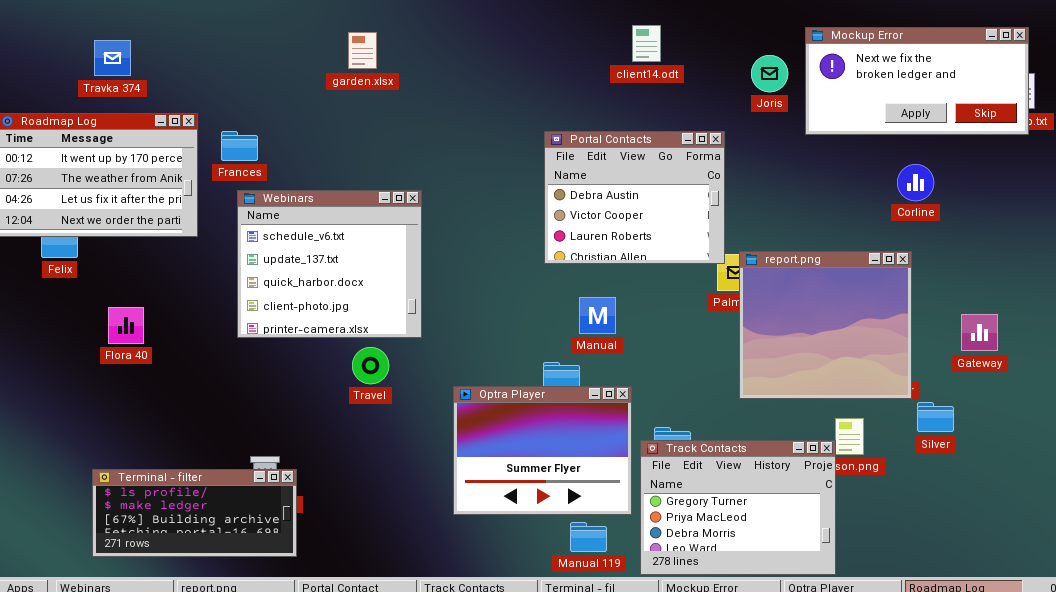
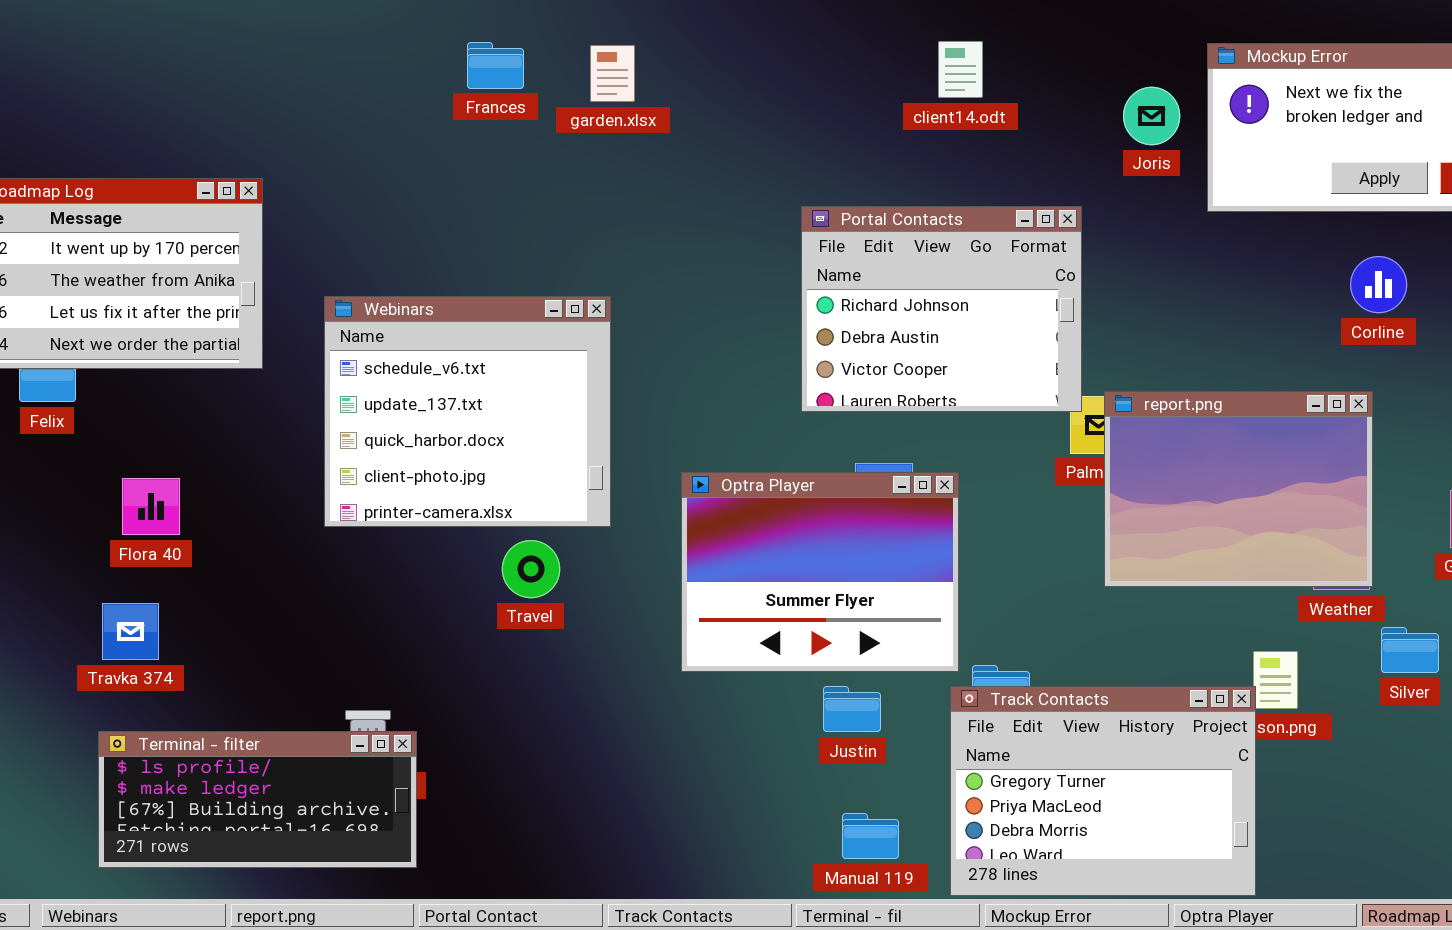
garden.xlsx: [348,32,377,69] -> [590,45,635,102], moved
Travka 374: [94,40,131,76] -> [102,603,159,660], moved
Frances: [221,131,258,161] -> [467,42,524,89], moved
Portal Contacts: [544,131,725,264] -> [801,206,1082,412], scrolled up 1 row
report.png: [739,251,912,399] -> [1104,391,1373,587], resized
Optra Player: [453,386,632,515] -> [681,472,959,672], moved

